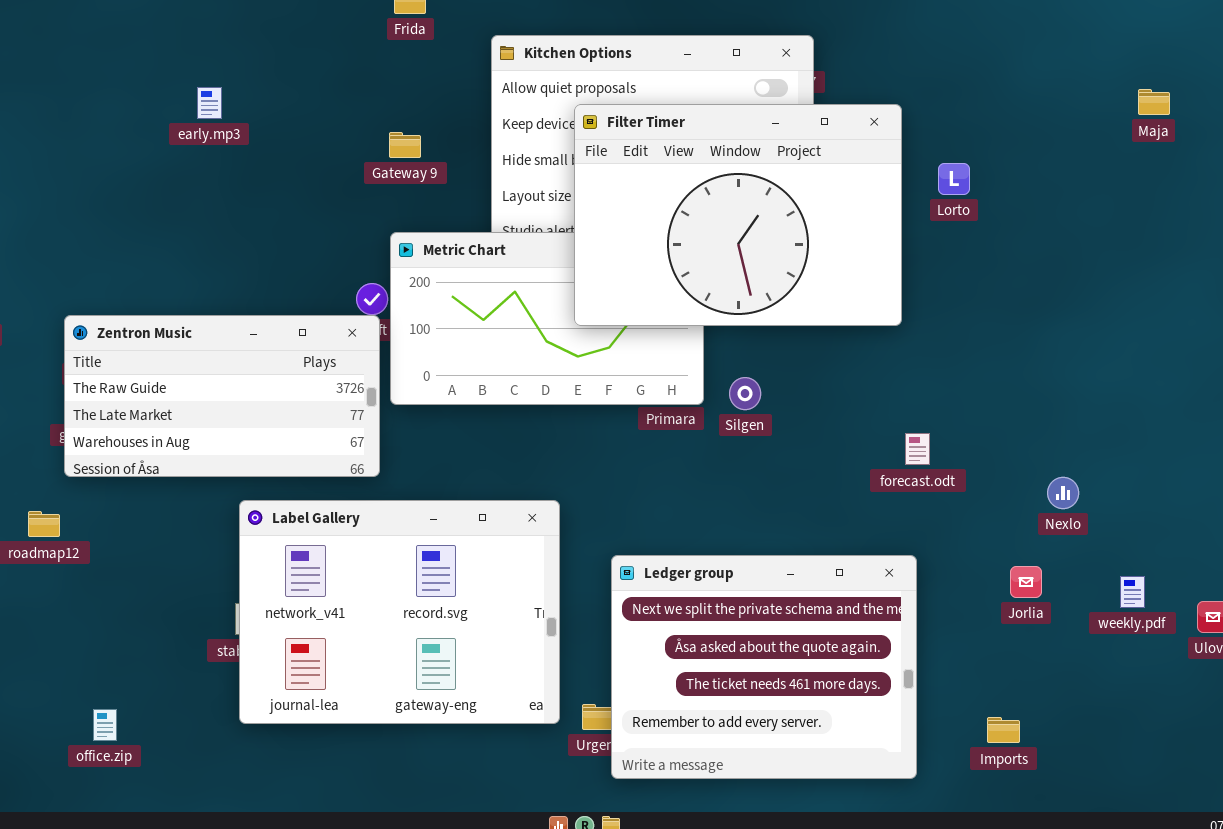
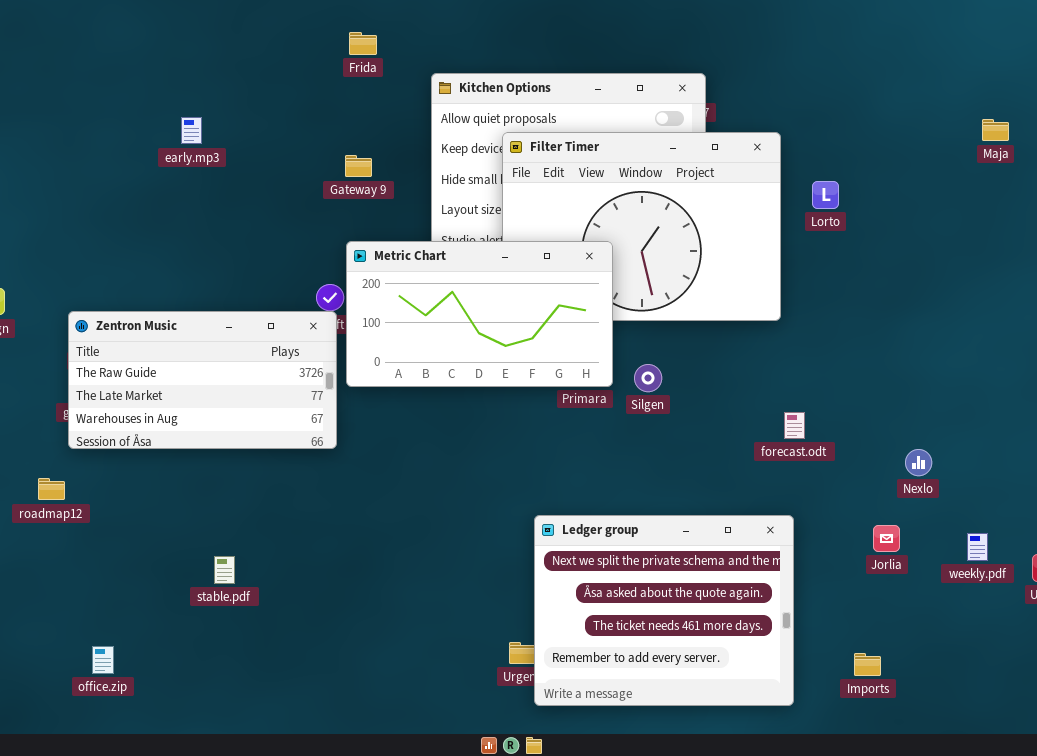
Metric Chart: [390,232,704,405] -> [346,241,613,387], raised
Label Gallery: [239,500,560,724] -> none, closed

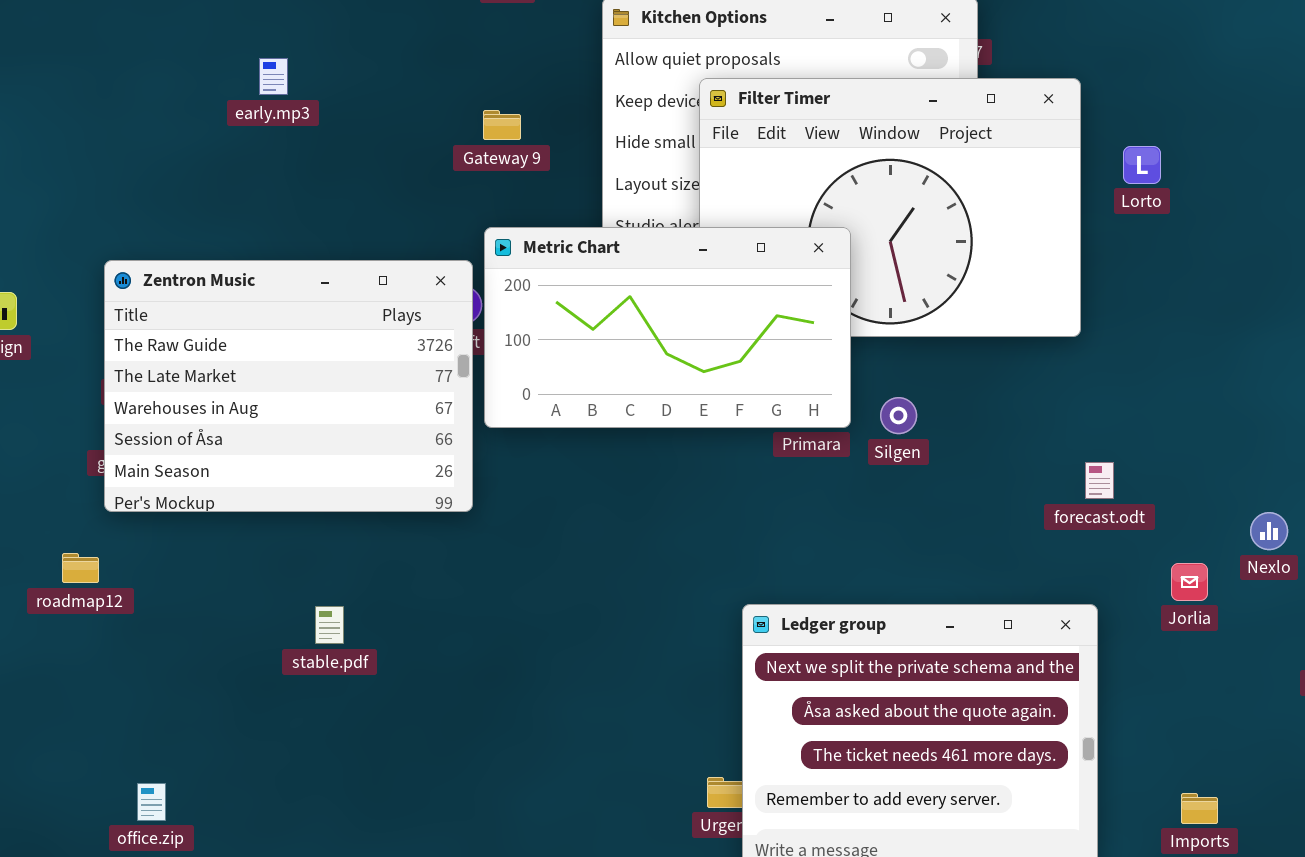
Zentron Music: [68,311,337,449] -> [104,260,473,512], resized
Jorlia: [873,525,900,552] -> [1171,563,1208,601], moved
stable.pdf: [214,556,235,584] -> [315,606,344,644], moved

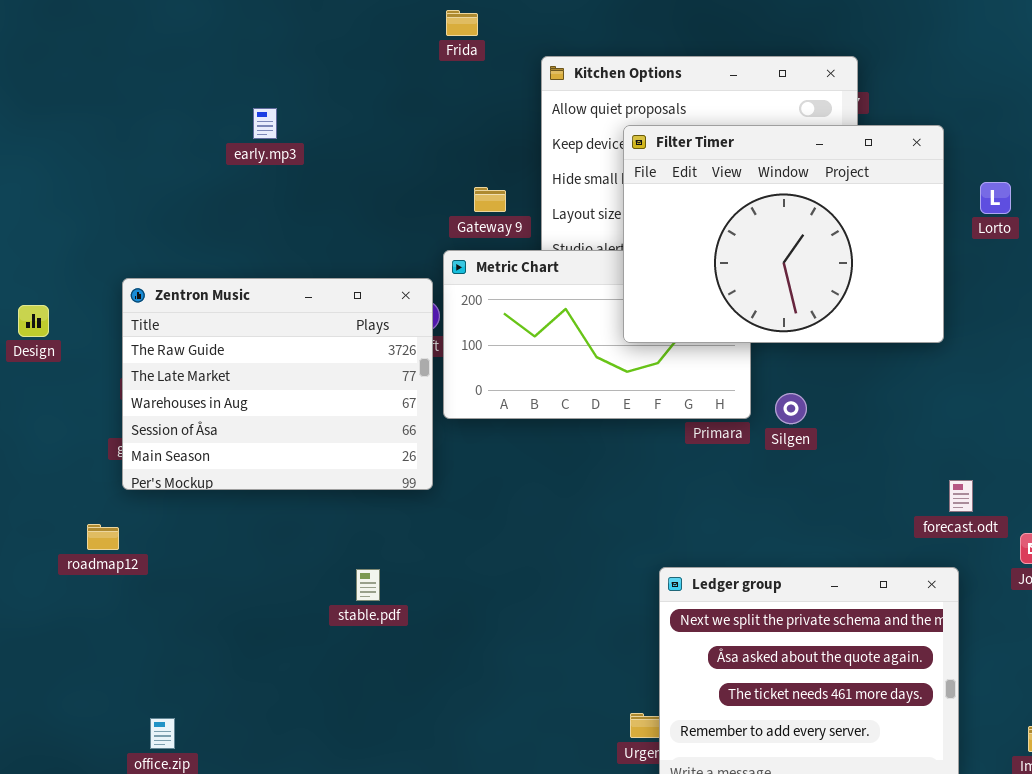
Filter Timer: [699,78,1081,337] -> [623,125,944,343], raised
Gateway 9: [483,110,521,140] -> [474,187,506,212], moved
forecast.odt: [1085,462,1114,499] -> [949,480,973,512], moved
stable.pdf: [315,606,344,644] -> [356,569,380,601], moved

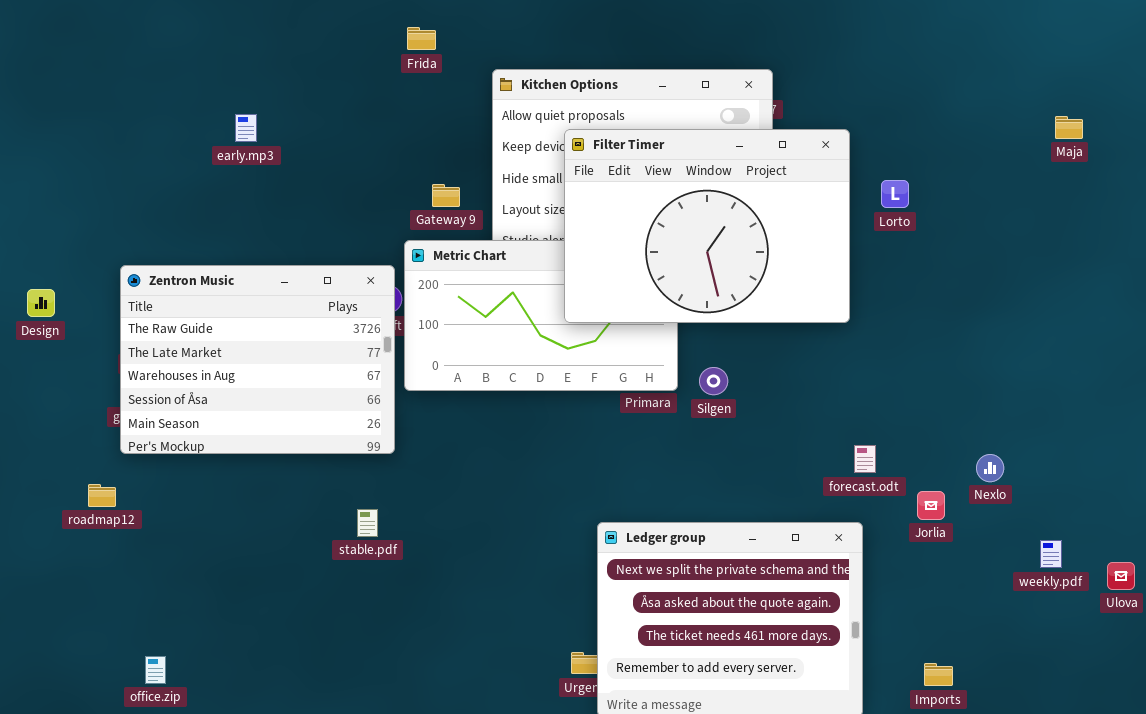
stable.pdf: [356,569,380,601] -> [357,509,378,537], moved

